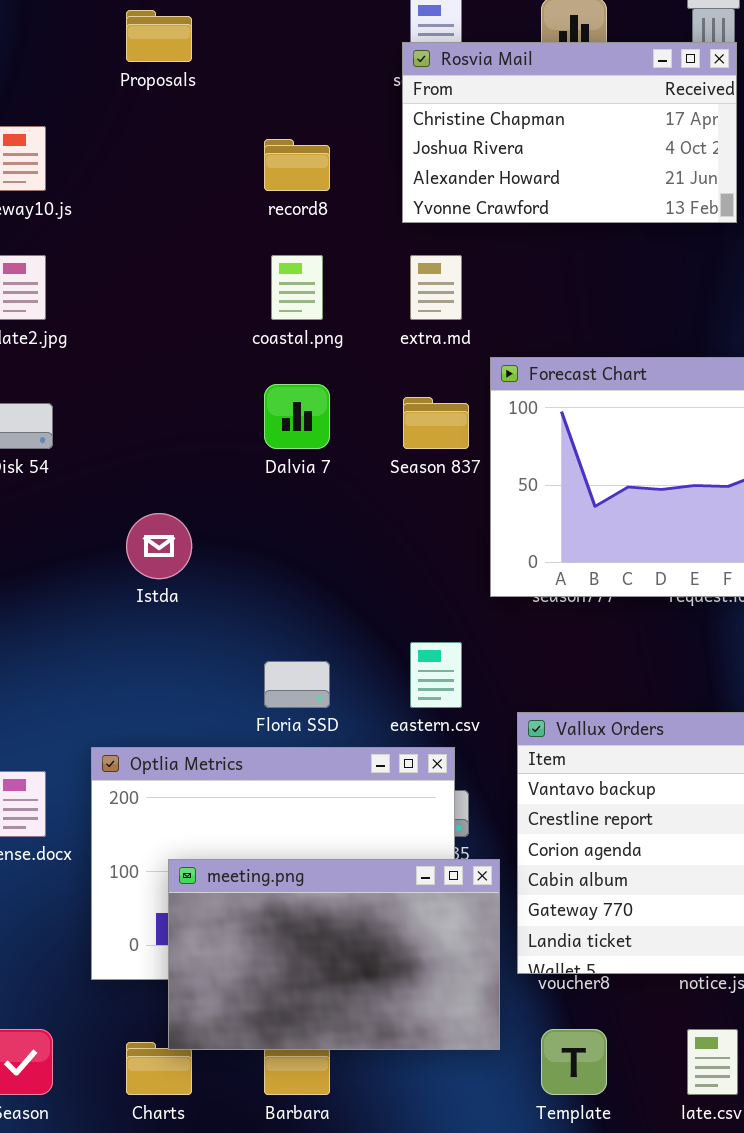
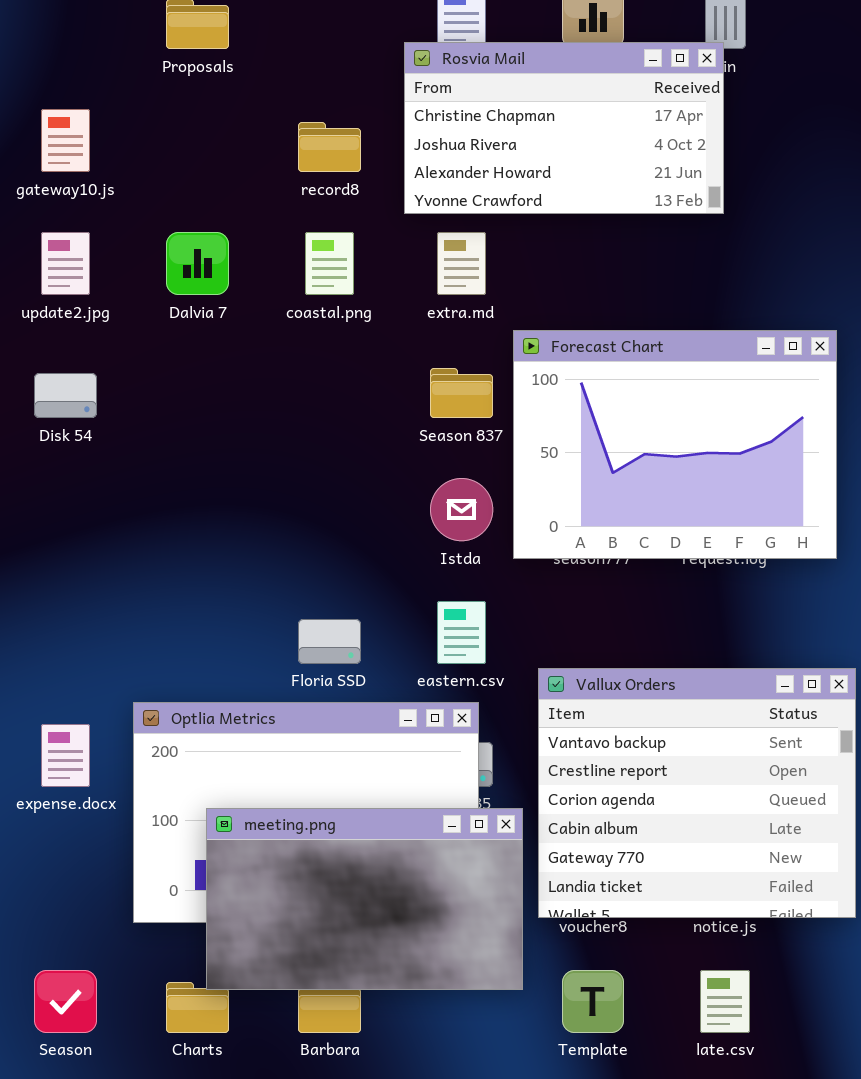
Rosvia Mail: [402,42,737,223] -> [404,42,724,214], moved
Dalvia 7: [264,384,330,449] -> [166,232,229,295], moved
Istda: [126,513,192,579] -> [430,478,493,541], moved

